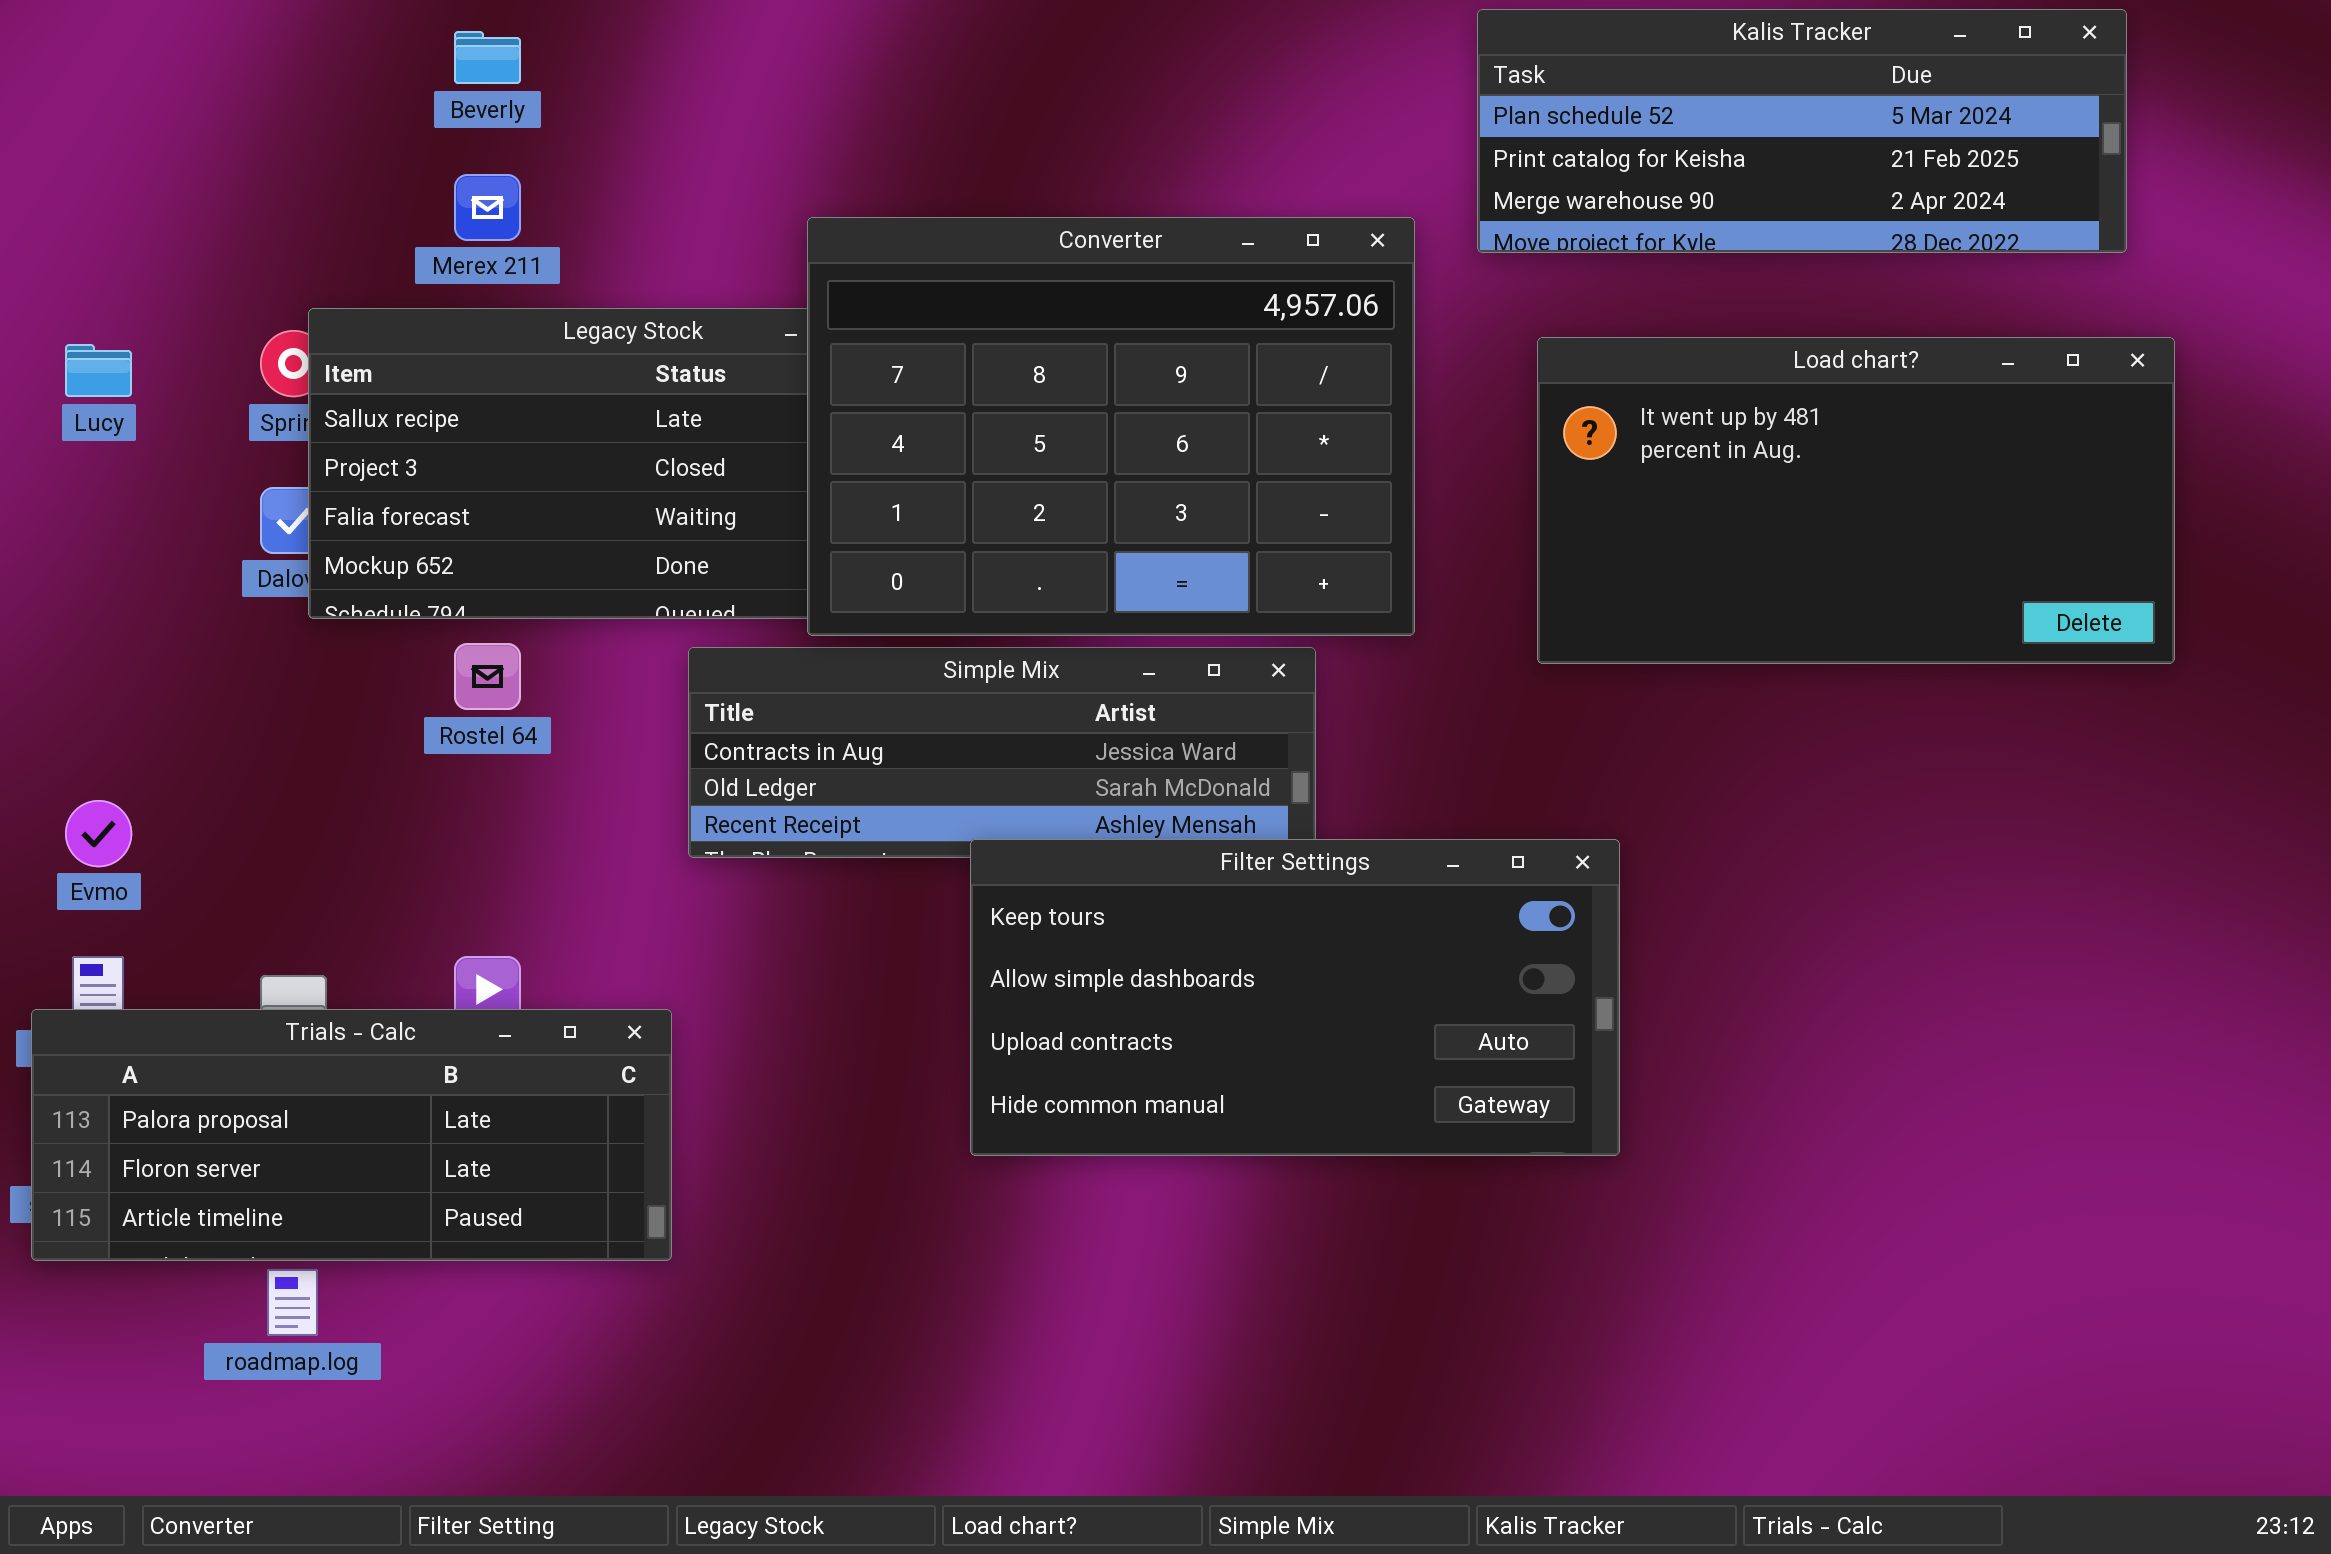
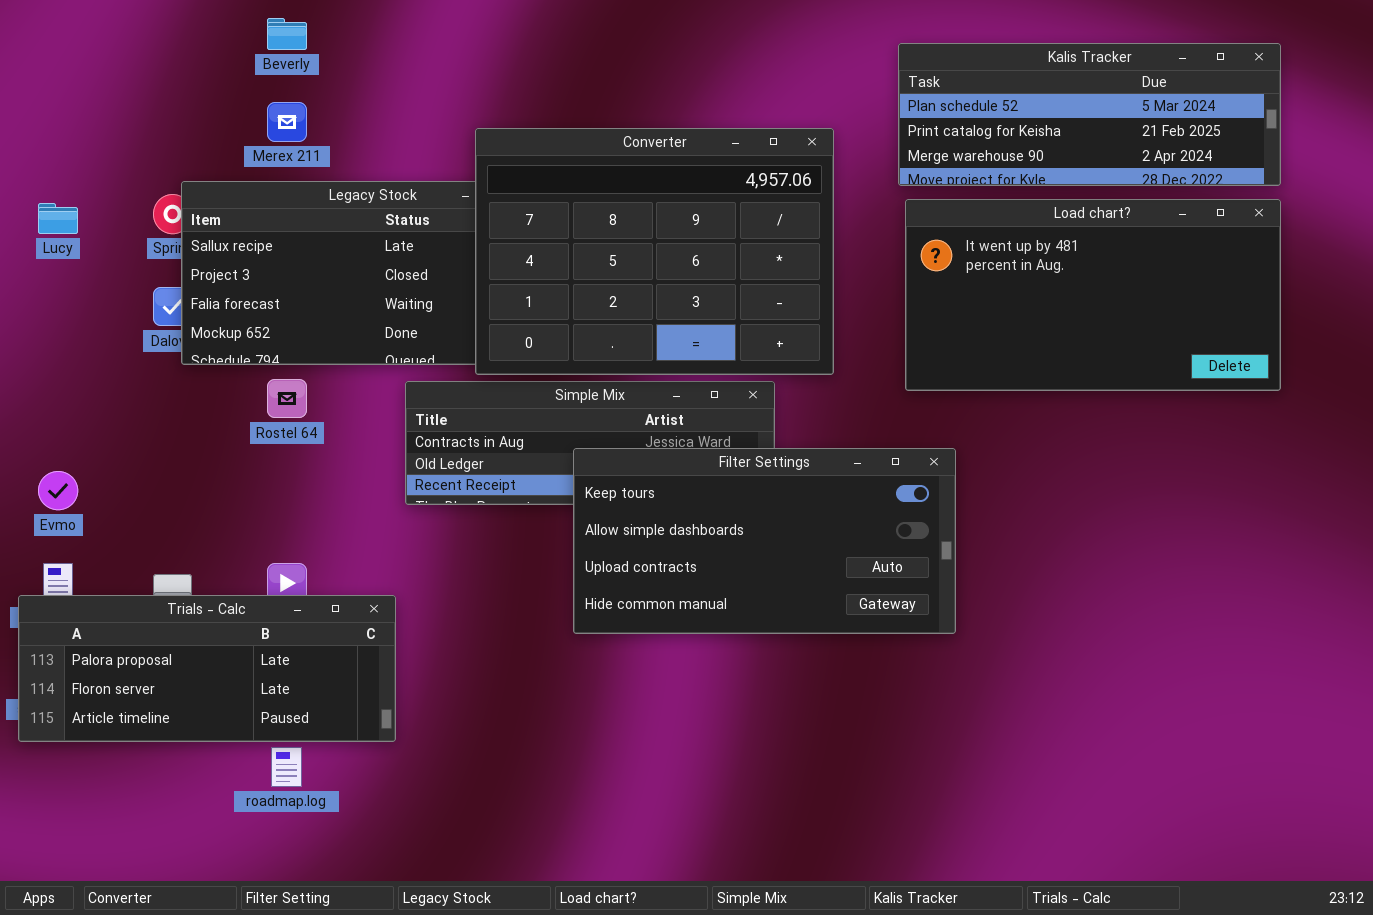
Kalis Tracker: [1477,9,2127,253] -> [898,43,1281,186], moved
Filter Settings: [970,839,1620,1156] -> [573,448,956,634], moved
roadmap.log: [267,1269,318,1336] -> [271,747,302,787], moved

